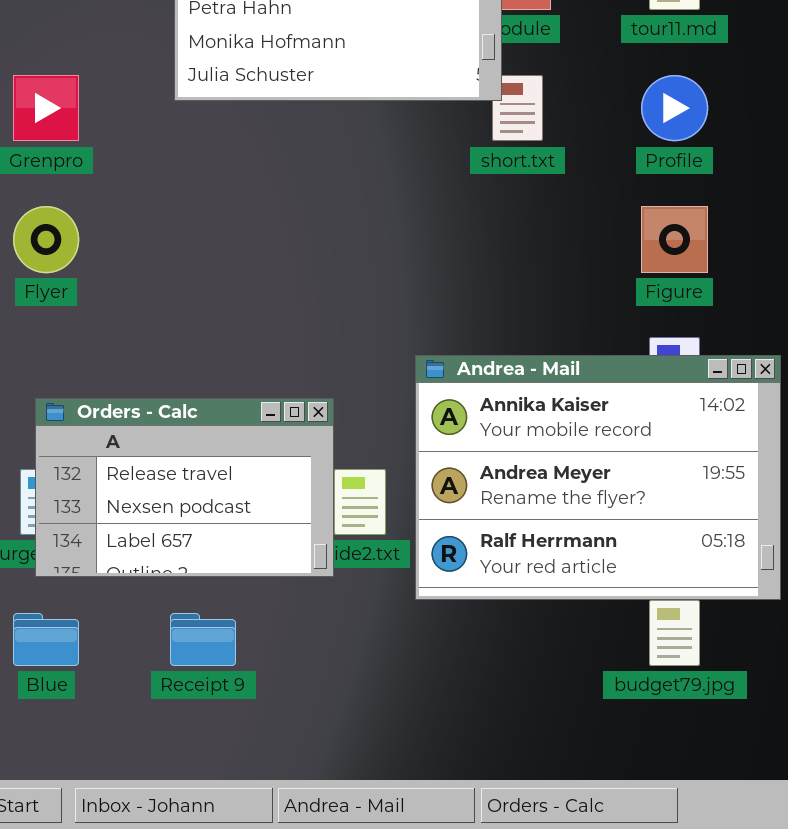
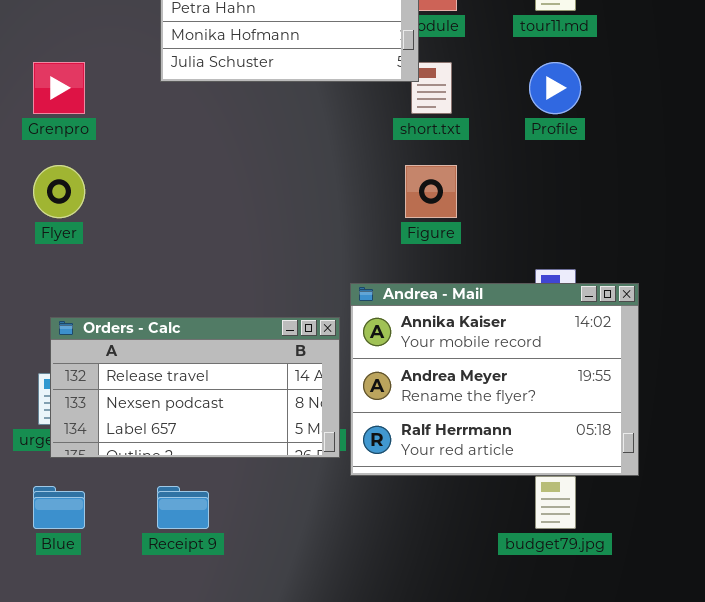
Figure: [641,206,708,273] -> [405,165,457,218], moved
Orders - Calc: [35,398,334,577] -> [50,317,340,458], resized

